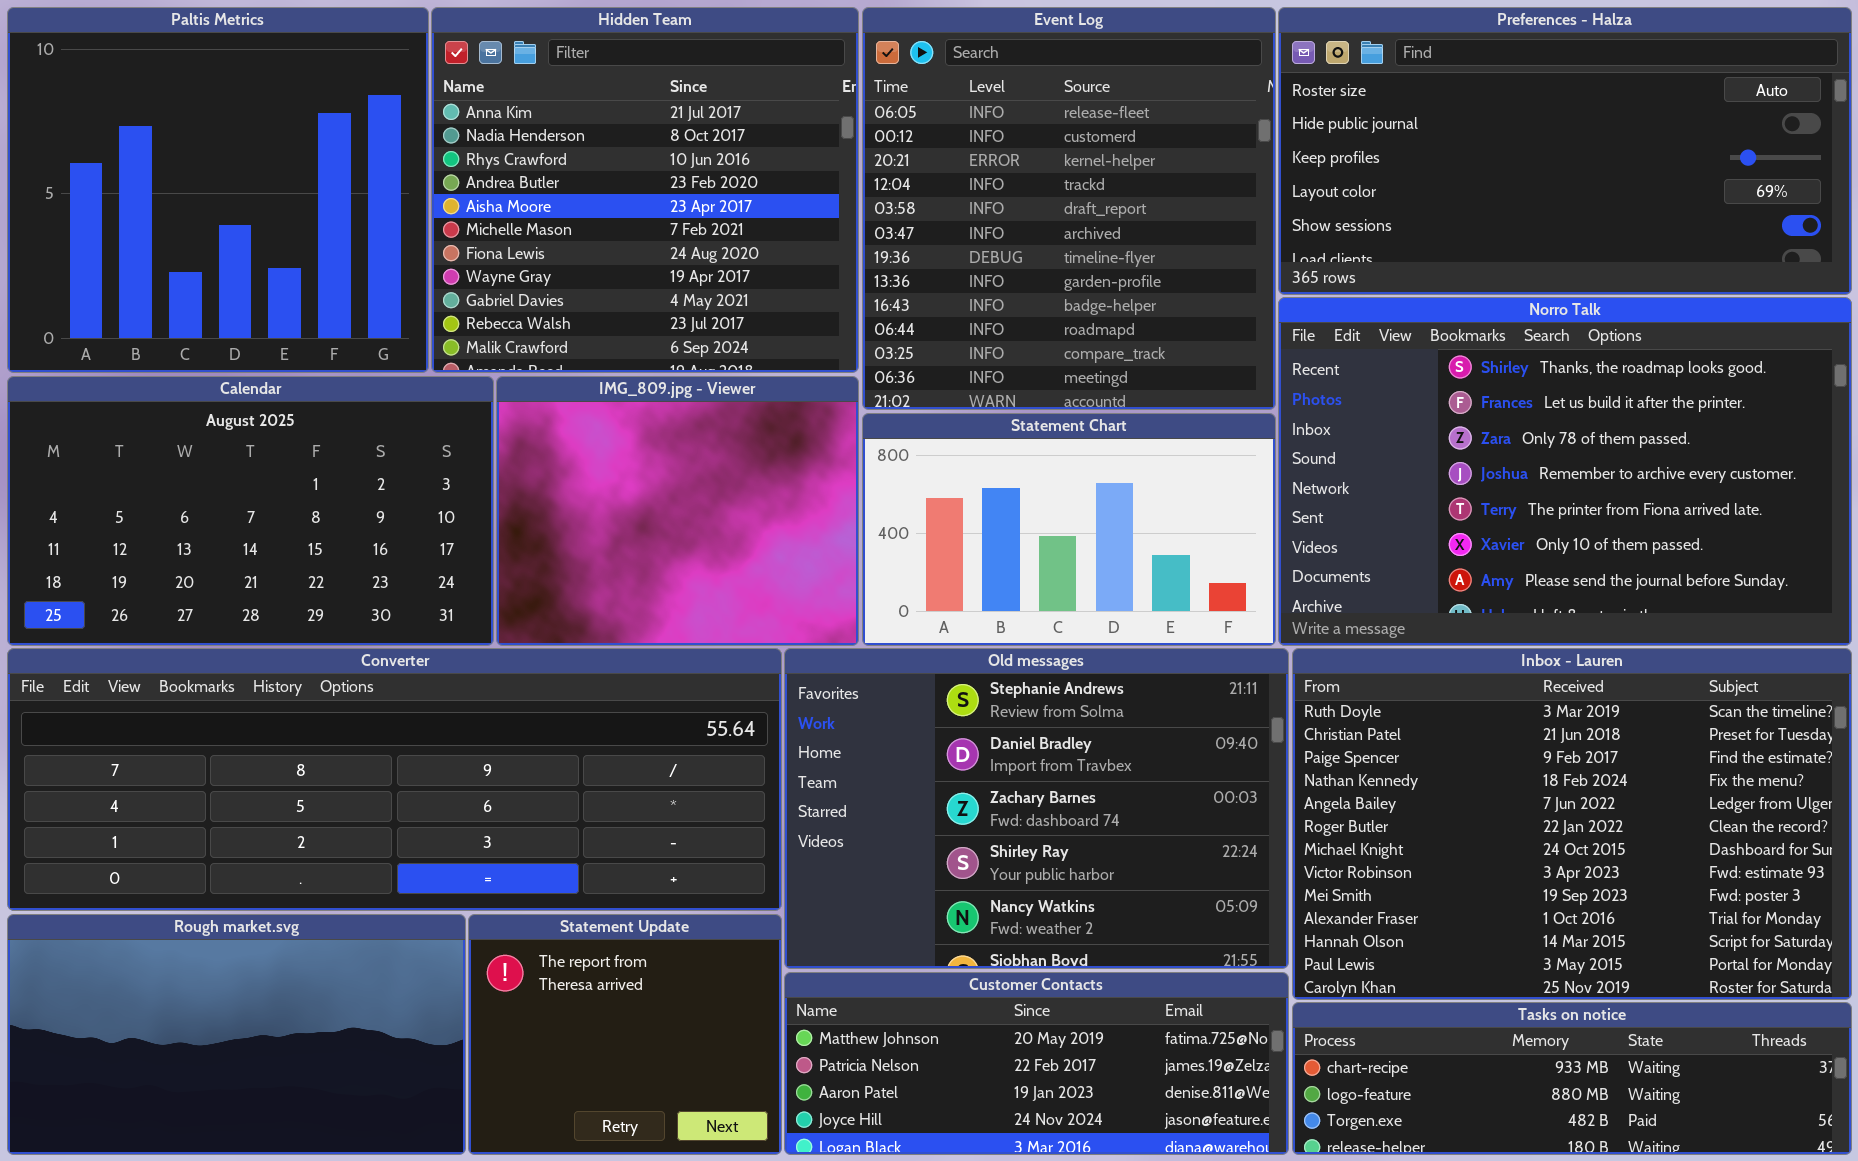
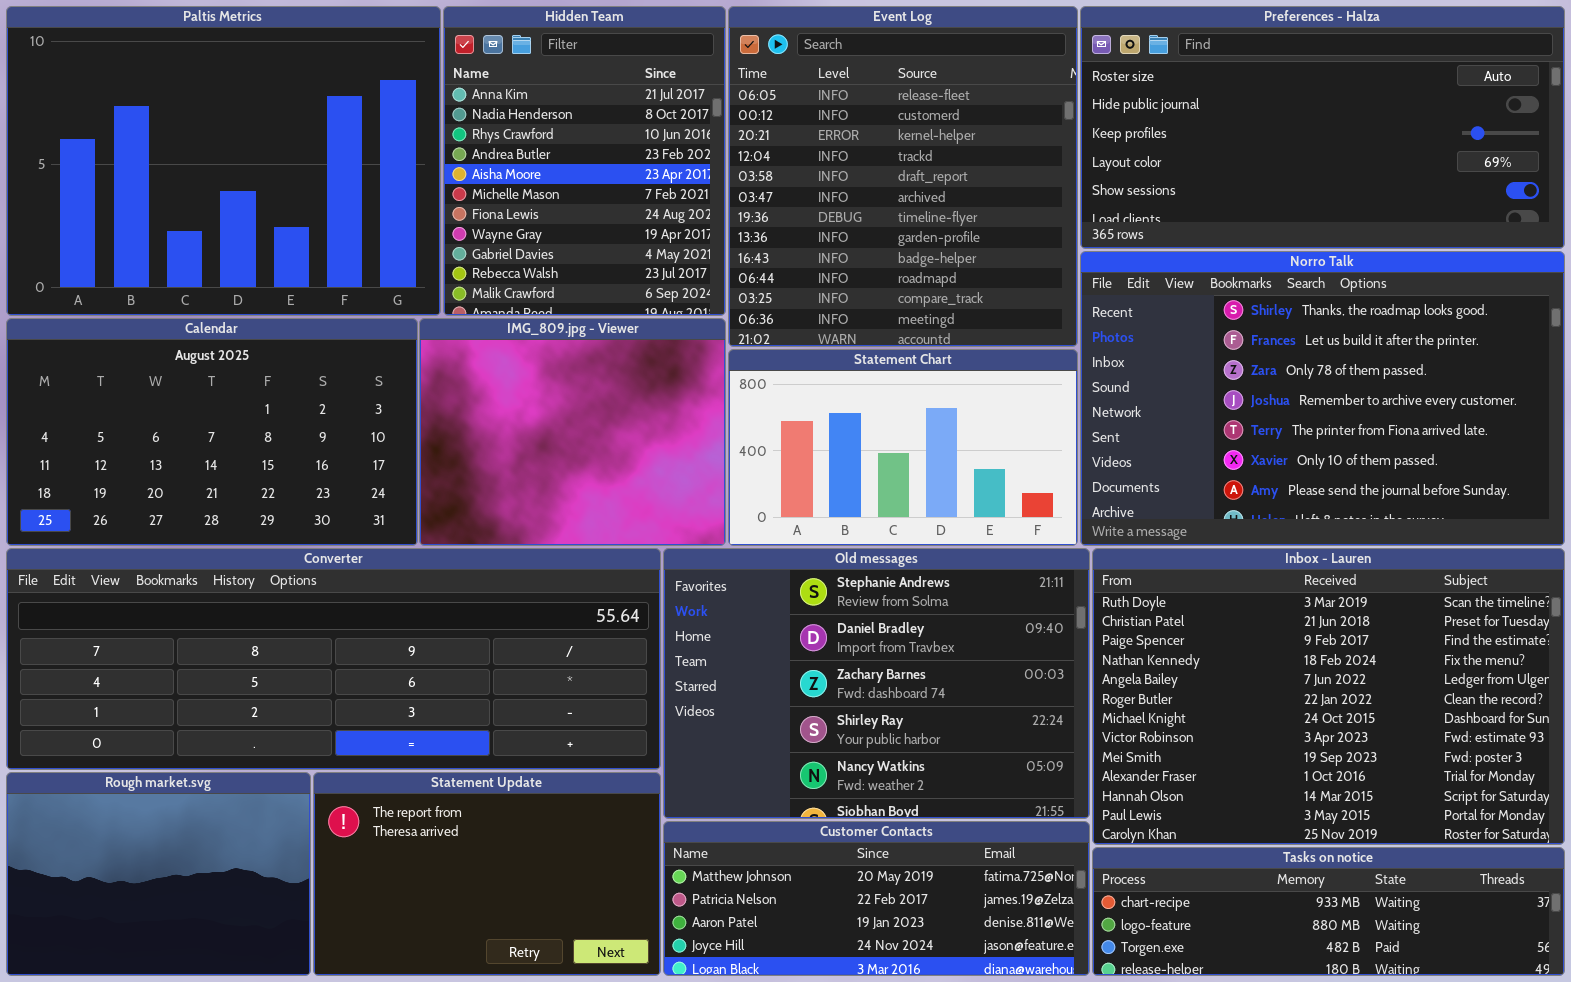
Paltis Metrics: [7,7,429,373] -> [6,6,441,316], resized
Hidden Team: [431,7,859,373] -> [443,6,726,316], resized
Rough market.svg: [7,914,466,1155] -> [6,772,311,976], resized
Statement Update: [468,914,782,1155] -> [313,772,661,976], resized

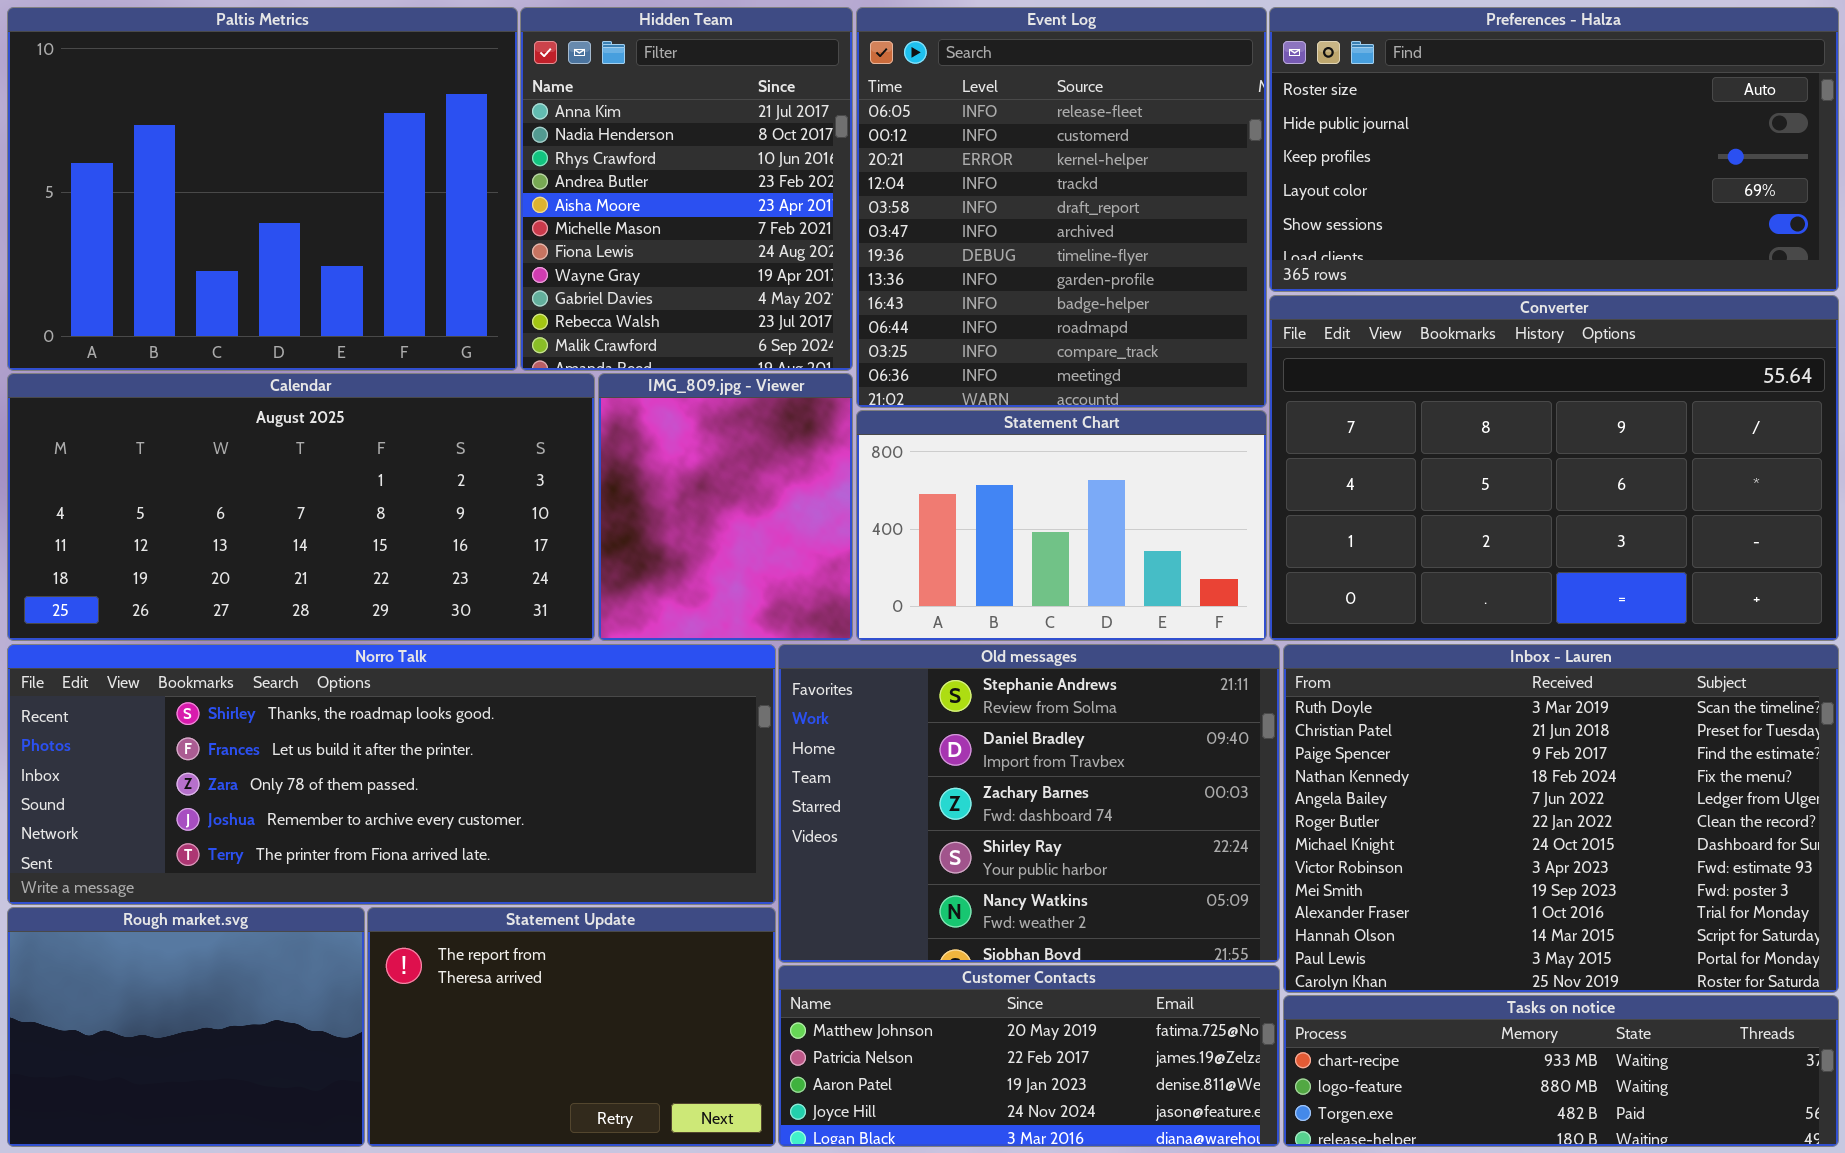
Norro Talk: [1080,251,1565,546] -> [7,644,776,905], moved, resized
Calendar: [6,318,418,546] -> [7,373,595,641], resized
IMG_809.jpg - Viewer: [419,318,726,546] -> [598,373,853,641], resized
Converter: [6,548,661,770] -> [1269,295,1839,641], moved, resized

